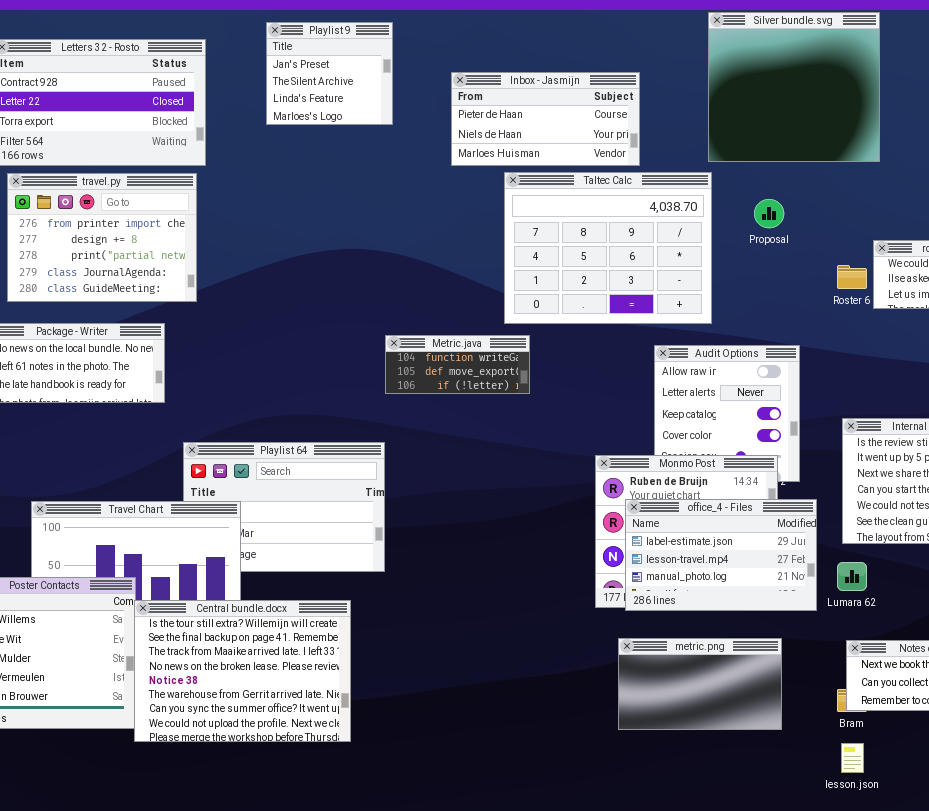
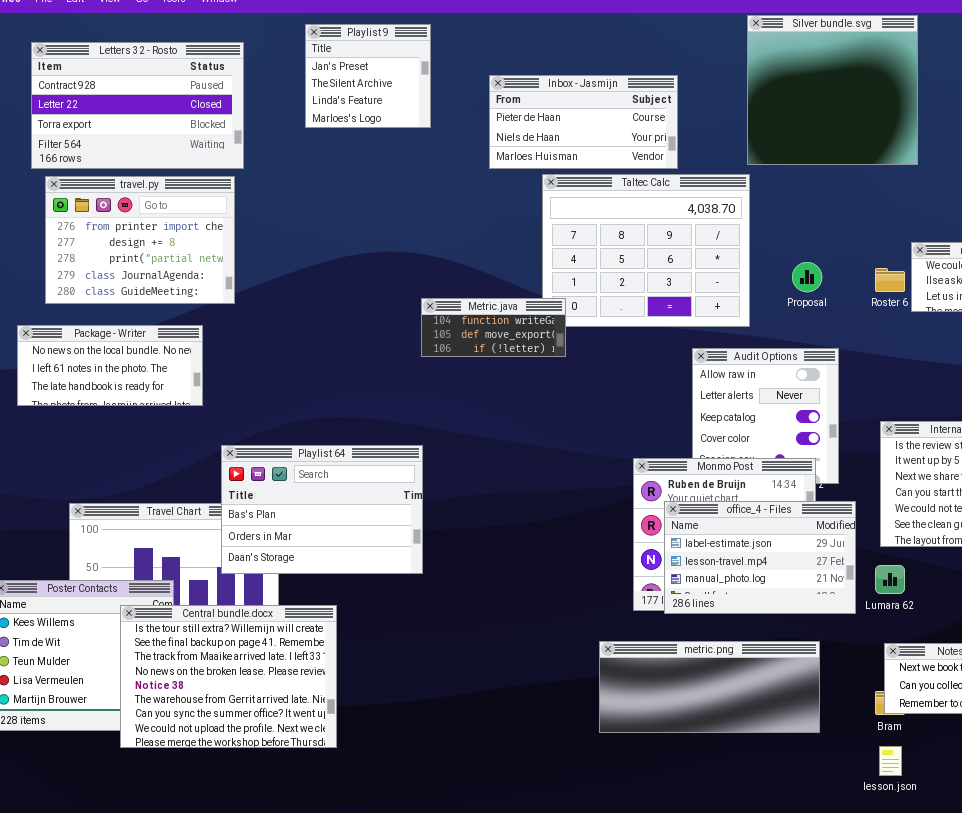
Proposal: [754,199,784,228] -> [792,262,822,292], moved
Metric.java: [385,335,530,394] -> [421,298,566,357], moved
Playlist 64: [183,442,385,572] -> [221,445,423,574], raised
Central bundle.docx: [134,600,351,742] -> [120,605,337,748], moved
metric.png: [618,638,782,730] -> [599,641,820,733], resized

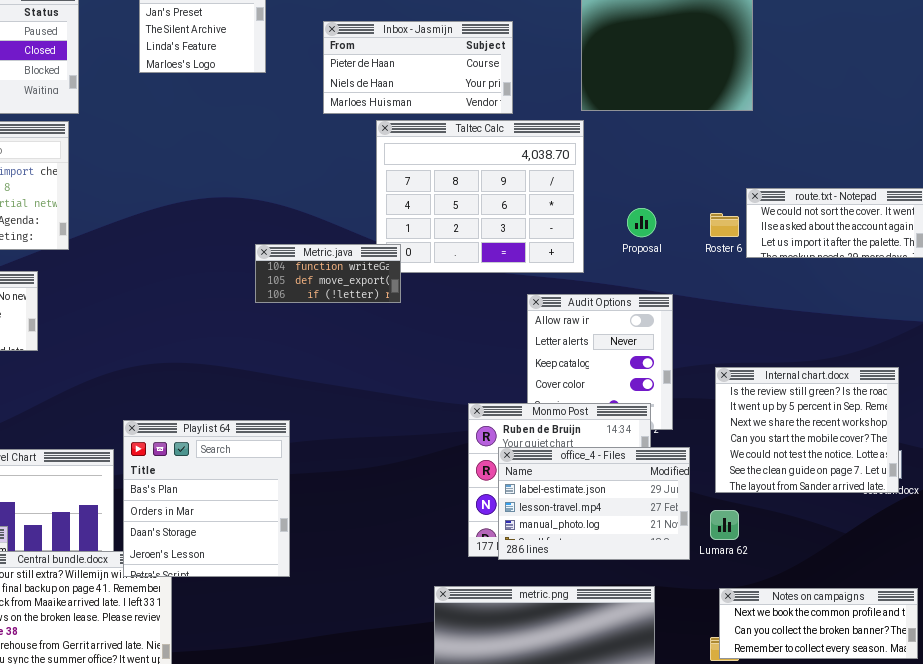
Playlist 64: [221,445,423,574] -> [123,420,290,577], moved, resized

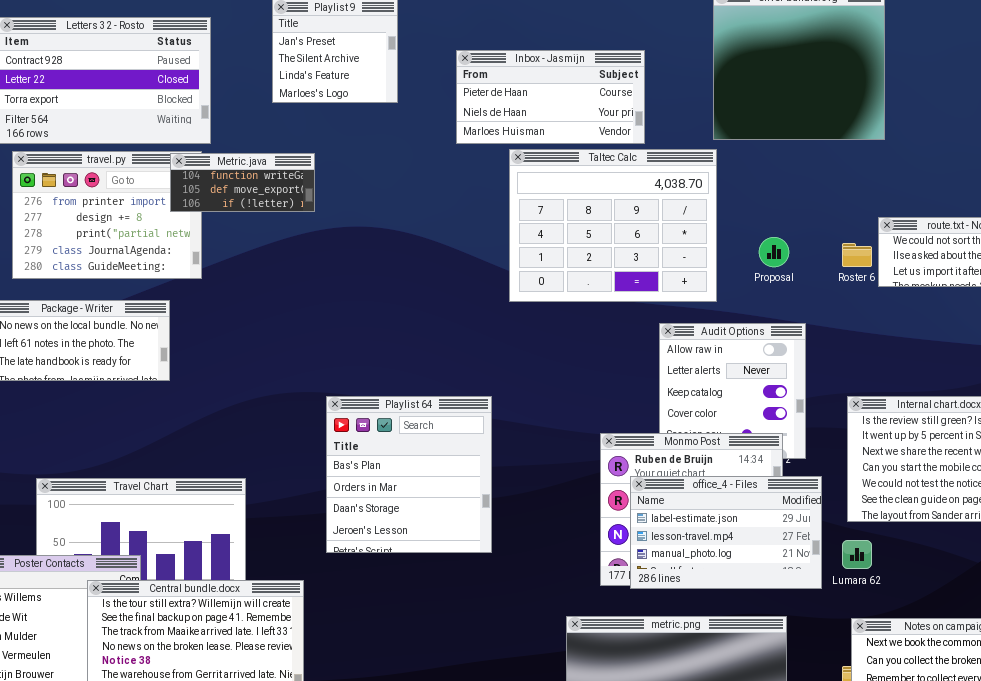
Metric.java: [255,244,401,303] -> [170,153,315,212], moved
Playlist 64: [123,420,290,577] -> [326,396,492,553], moved

